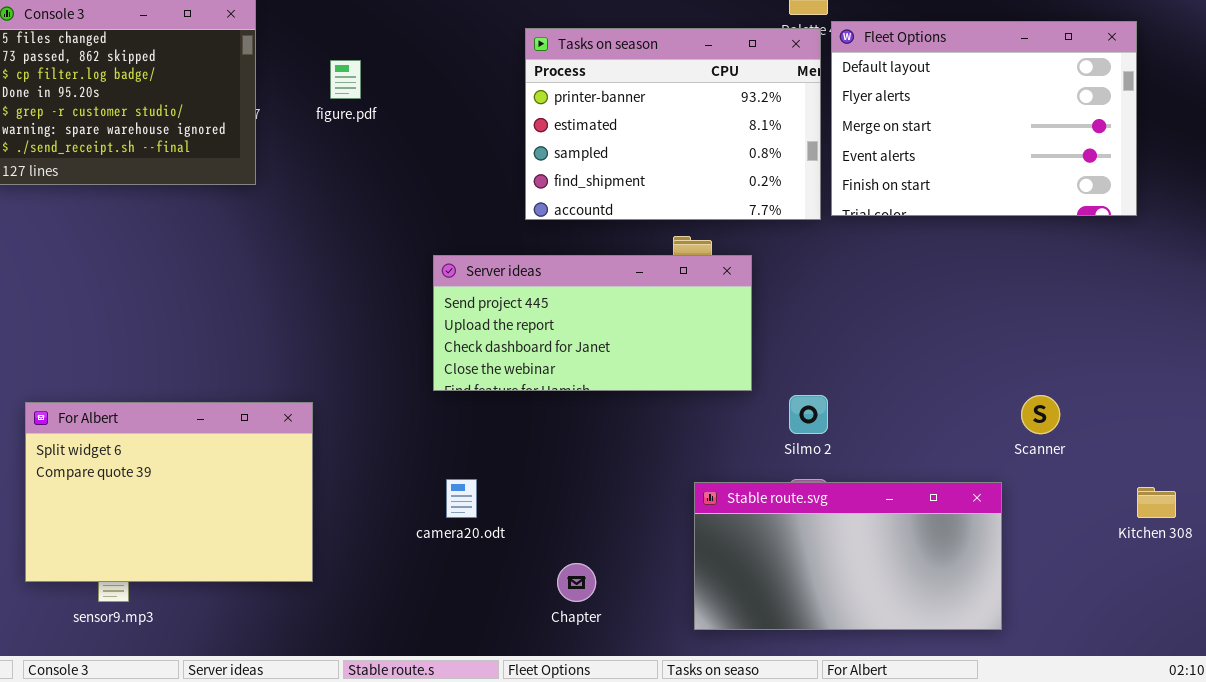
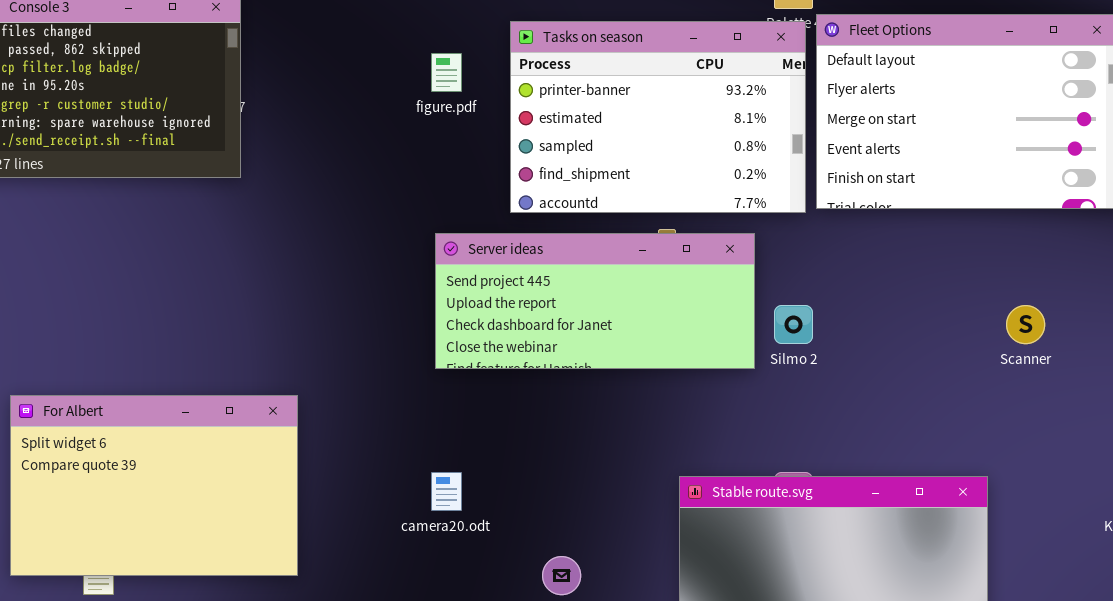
figure.pdf: [330,60,361,99] -> [431,53,462,92], moved
Server ideas: [433,255,752,391] -> [435,233,755,369], moved
Silmo 2: [789,395,828,434] -> [774,305,813,344], moved
Scanner: [1021,395,1060,434] -> [1006,305,1045,344], moved

